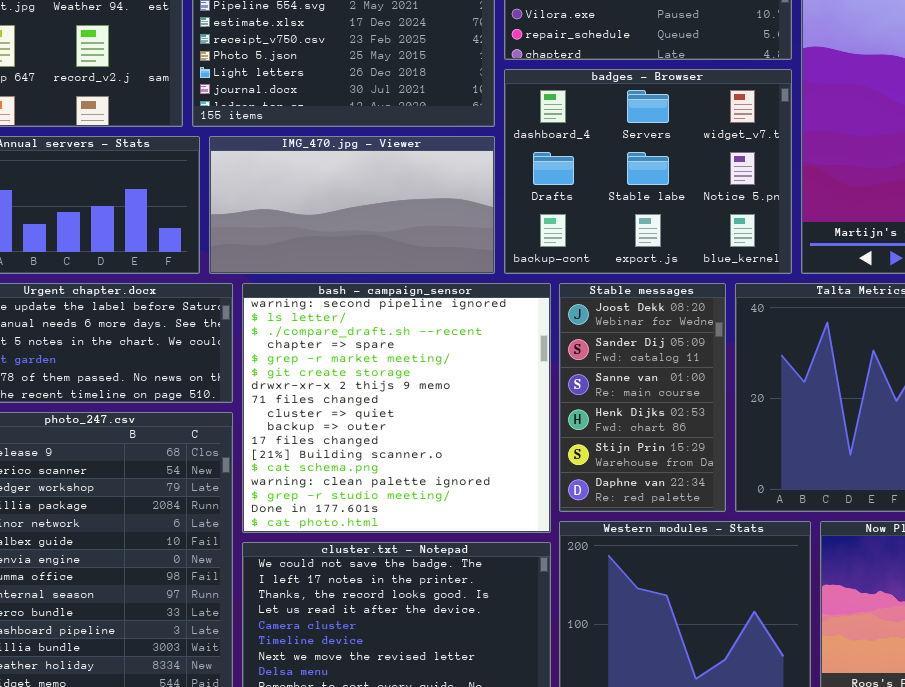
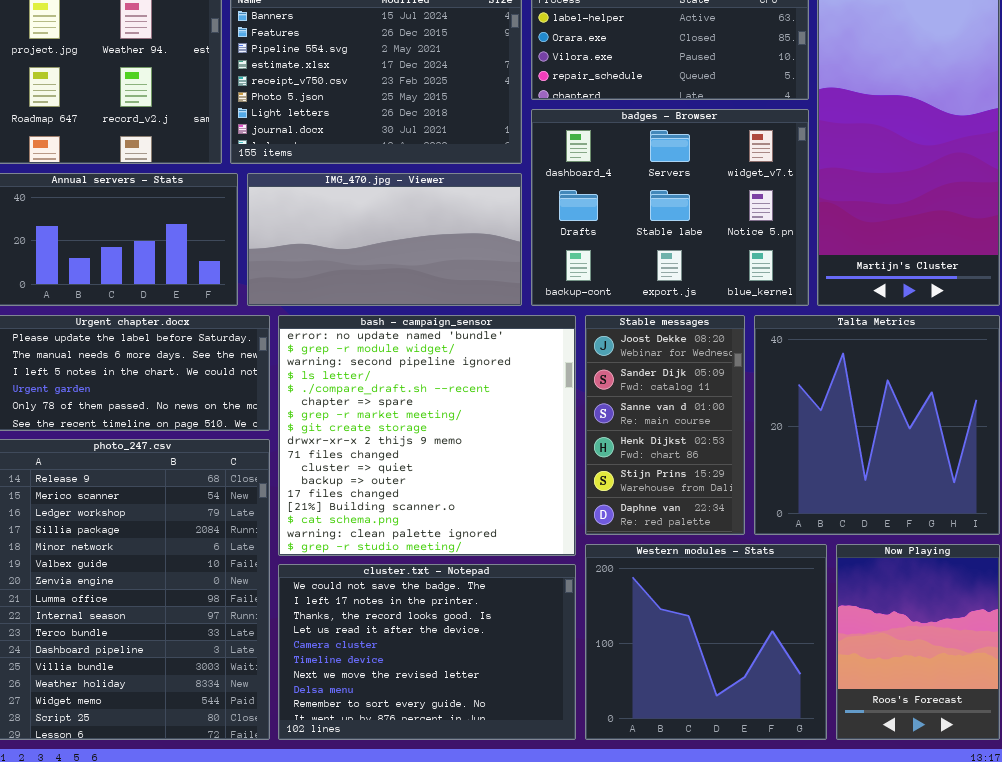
bash - campaign_sensor: [242,283,551,533] -> [278,315,576,556], scrolled up 2 rows

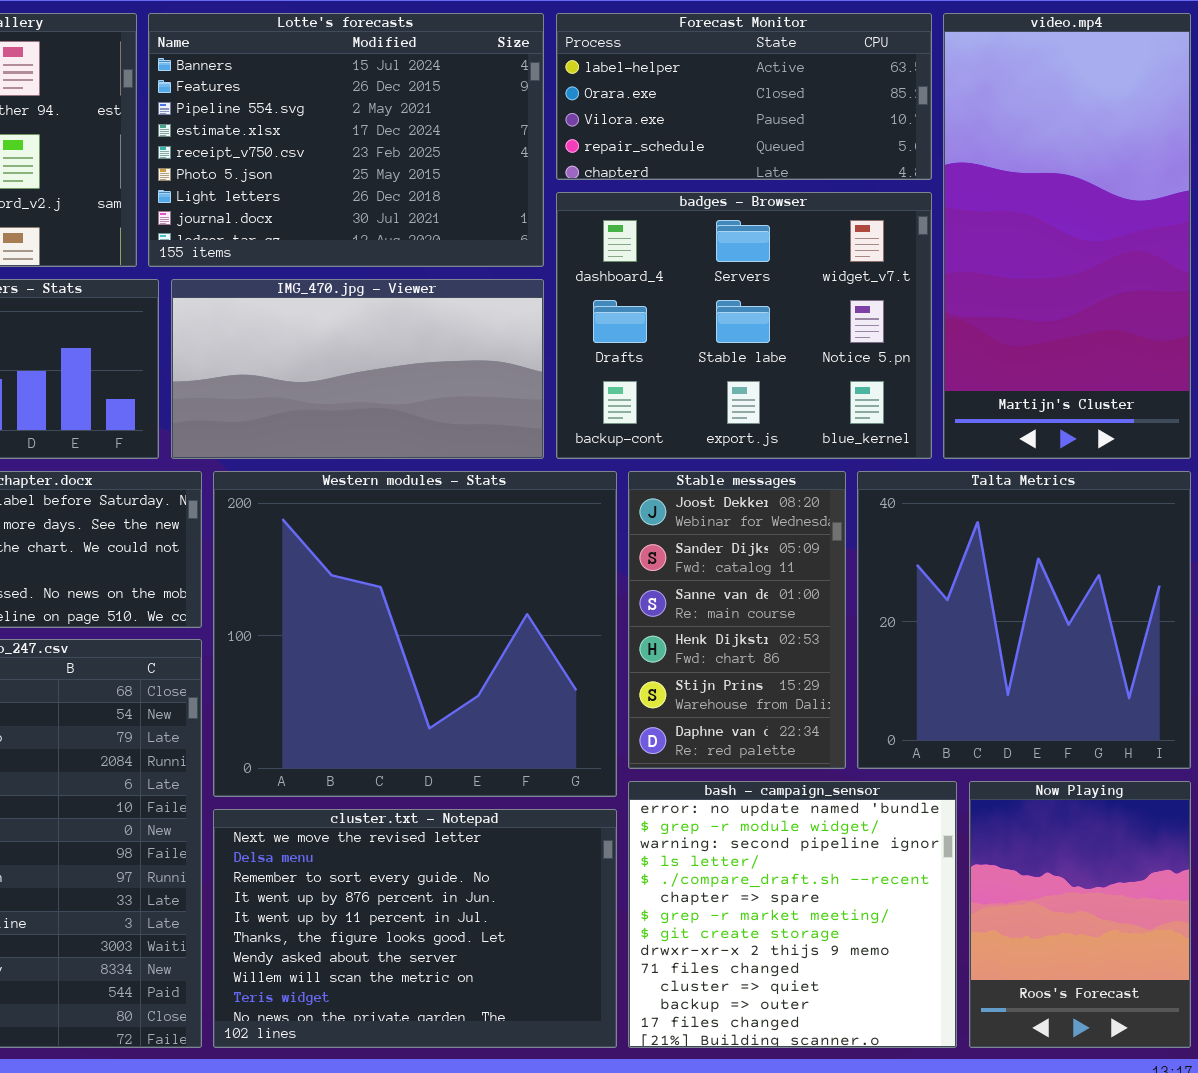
bash - campaign_sensor: [278,315,576,556] -> [628,781,957,1048], moved, resized
Western modules - Stats: [585,544,827,740] -> [213,471,617,797], moved, resized
cluster.txt - Notepad: [278,564,576,740] -> [213,809,617,1048], scrolled down 6 rows

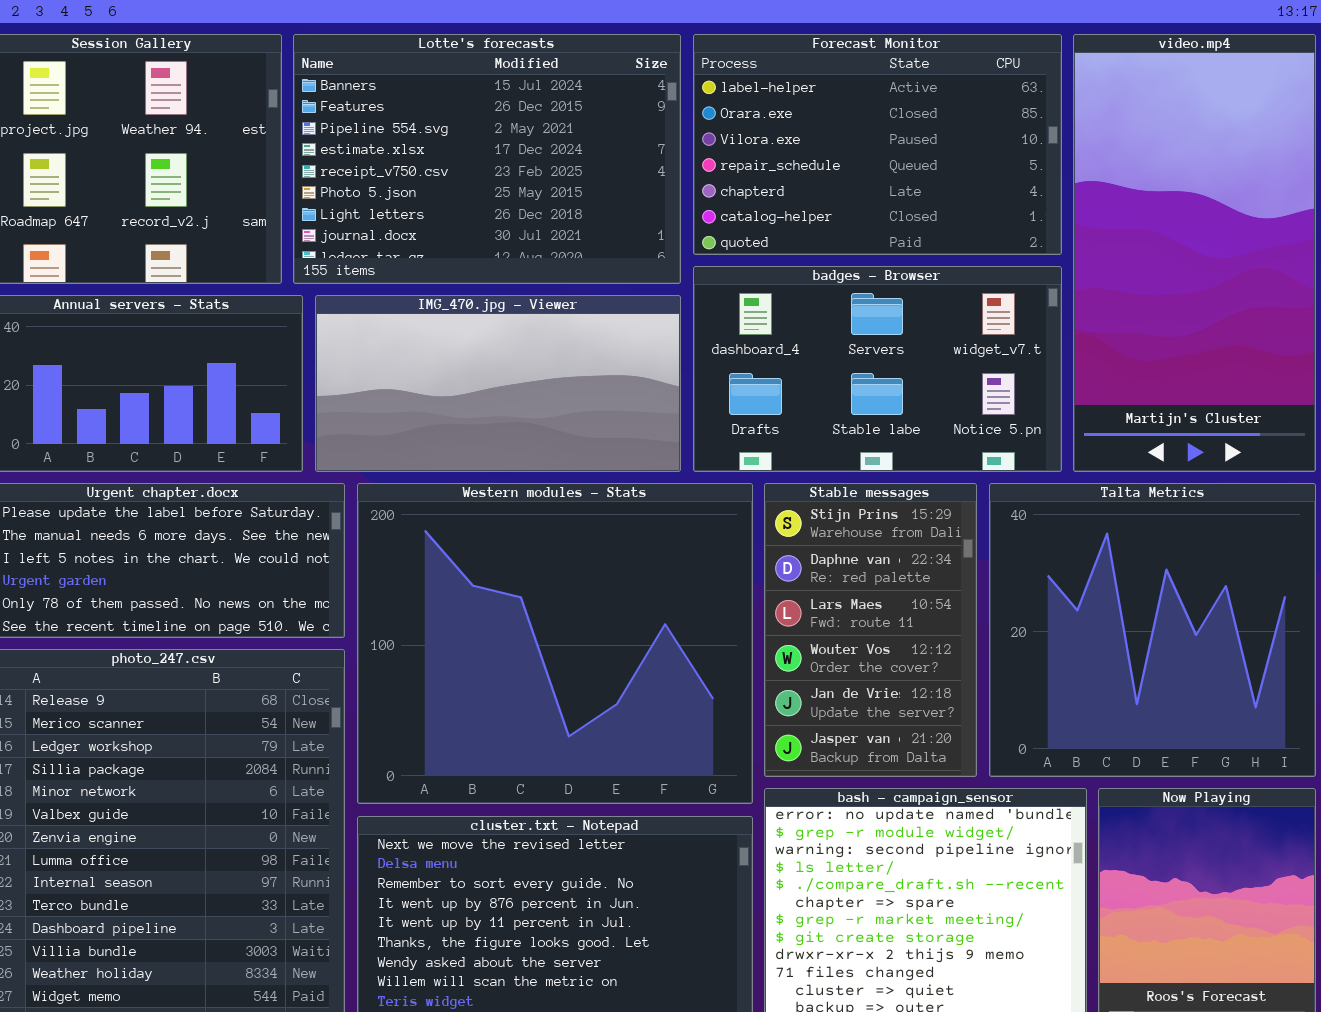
Forecast Monitor: [556,13,932,180] -> [693,34,1062,255], resized
badges - Browser: [556,192,932,459] -> [693,266,1062,472], resized
Stable messages: [628,471,846,769] -> [764,483,977,777], scrolled down 4 rows

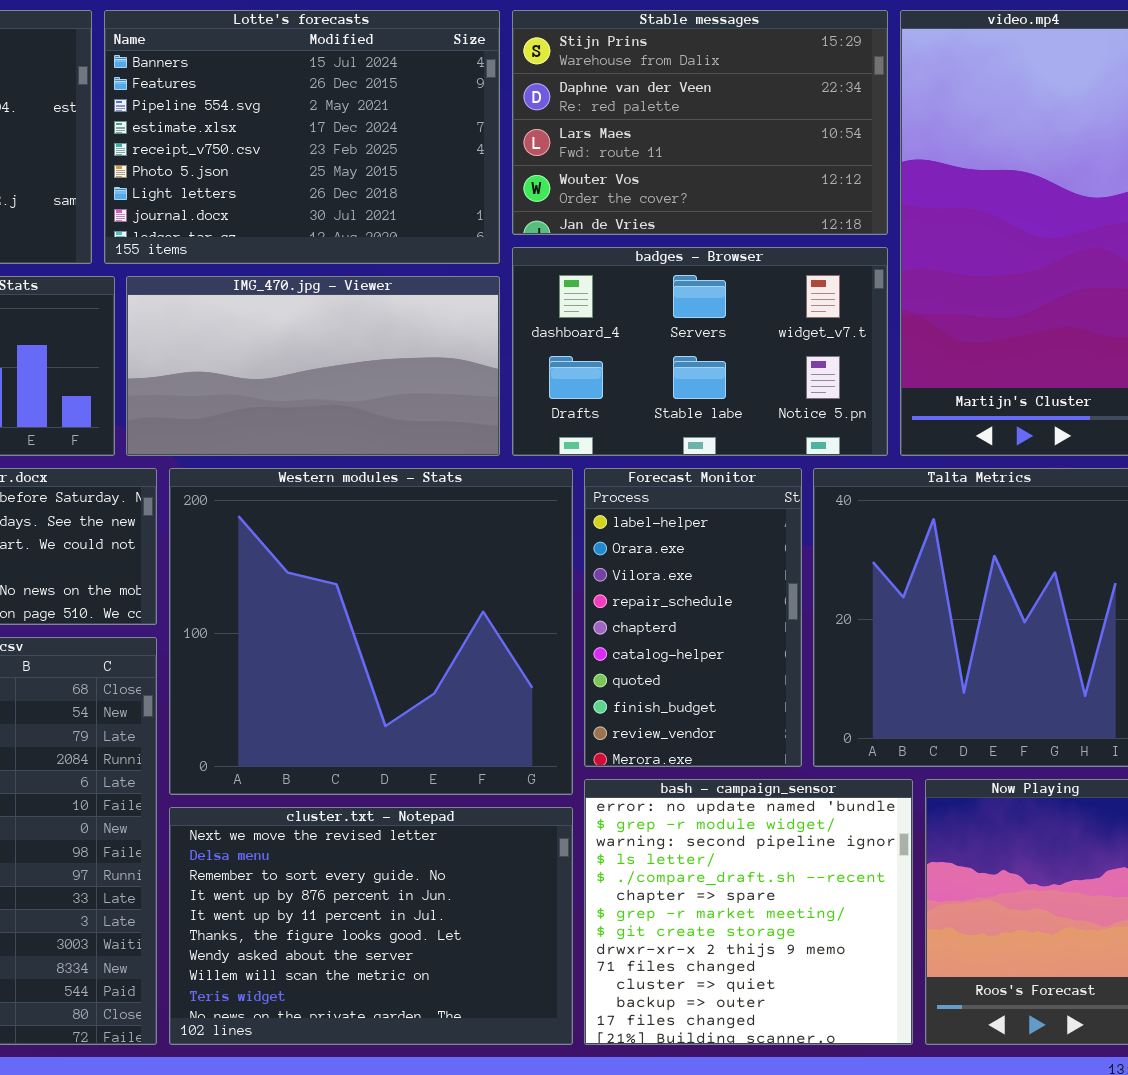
Forecast Monitor: [693,34,1062,255] -> [584,468,802,767], moved, resized
Stable messages: [764,483,977,777] -> [512,10,888,235], moved, resized

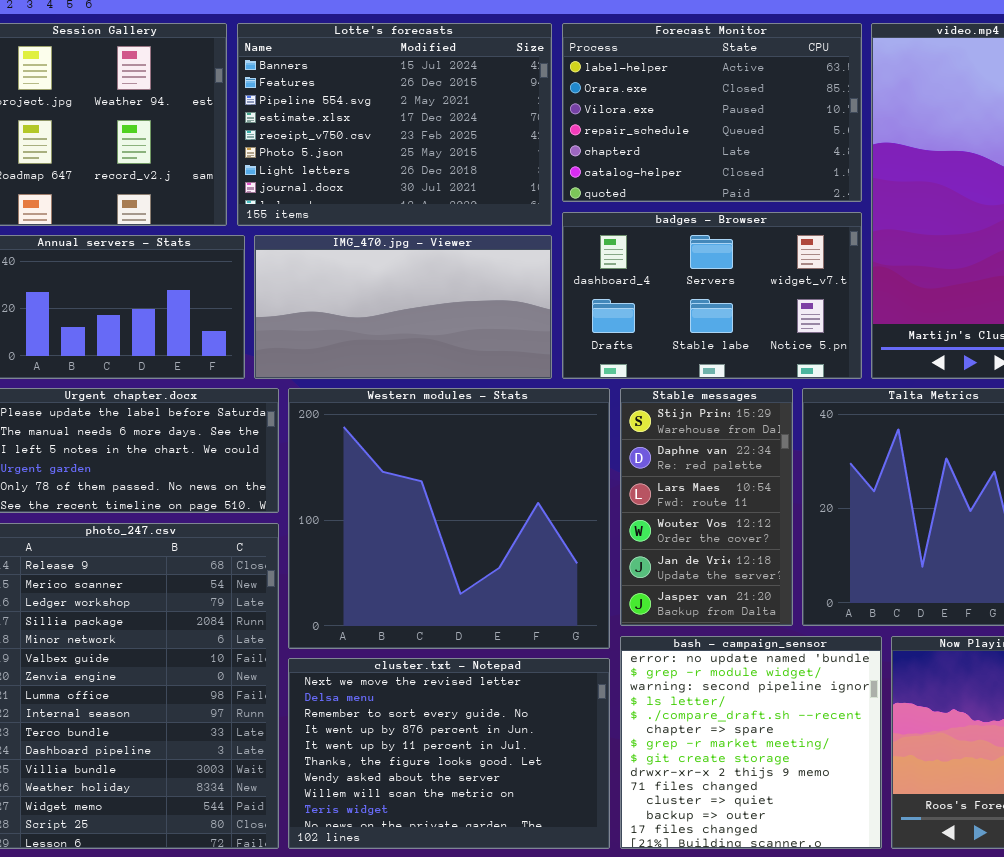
Stable messages: [512,10,888,235] -> [620,388,793,626], moved, resized
Forecast Monitor: [584,468,802,767] -> [562,23,862,202], moved, resized

